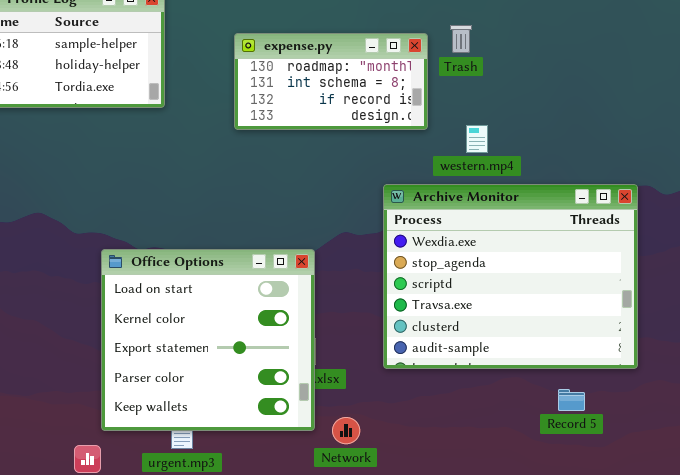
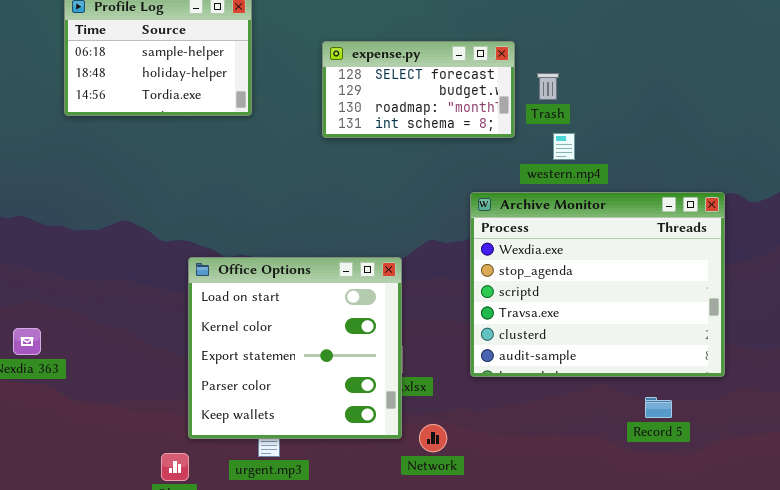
Trash: [450,25,472,53] -> [537,73,559,100], moved
expense.py: [234,33,428,130] -> [322,41,515,138], scrolled up 2 rows

